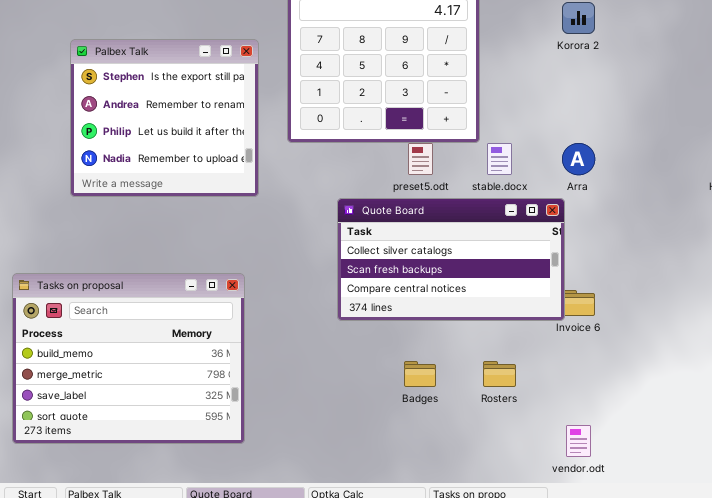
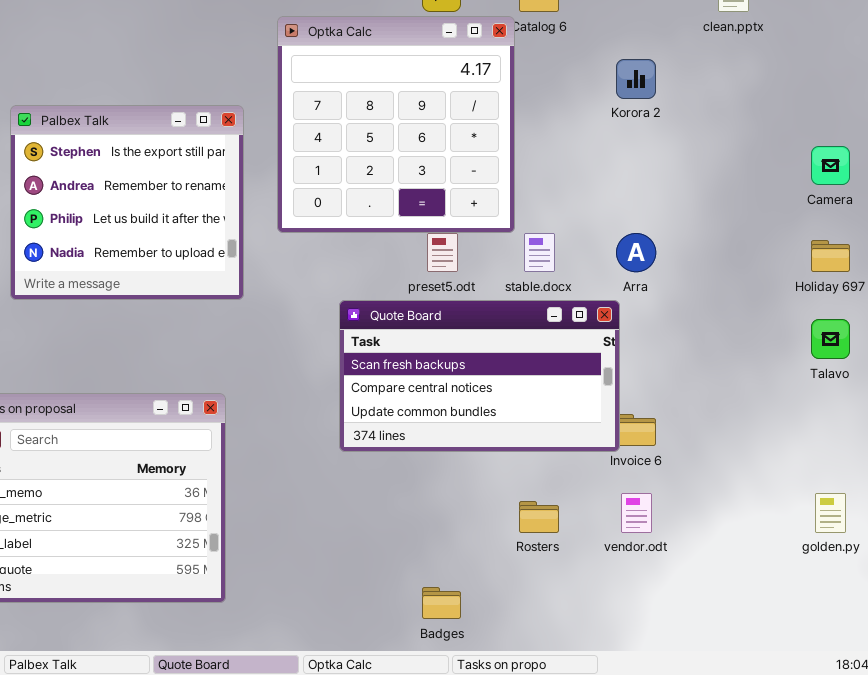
Quote Board: [337,198,565,321] -> [339,300,620,452], scrolled down 1 row
Badges: [404,361,436,387] -> [422,587,461,619], moved
vendor.odt: [566,425,591,457] -> [621,493,652,533], moved

